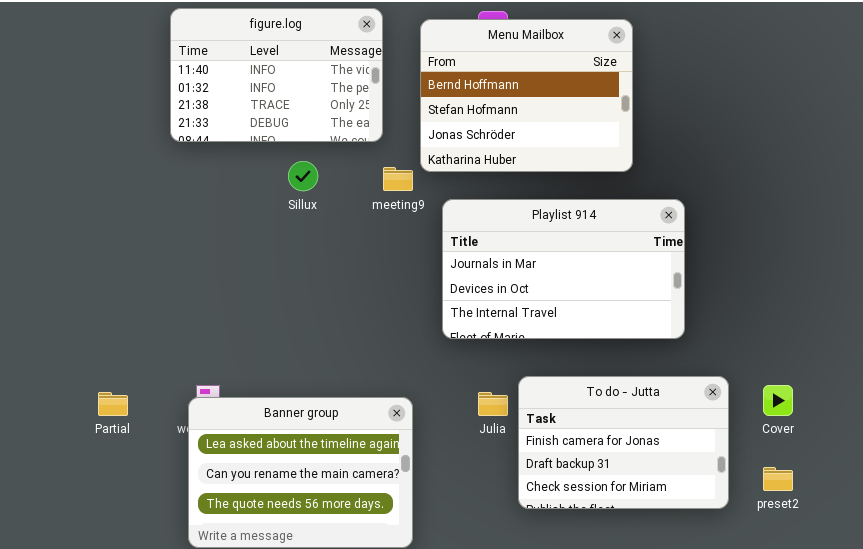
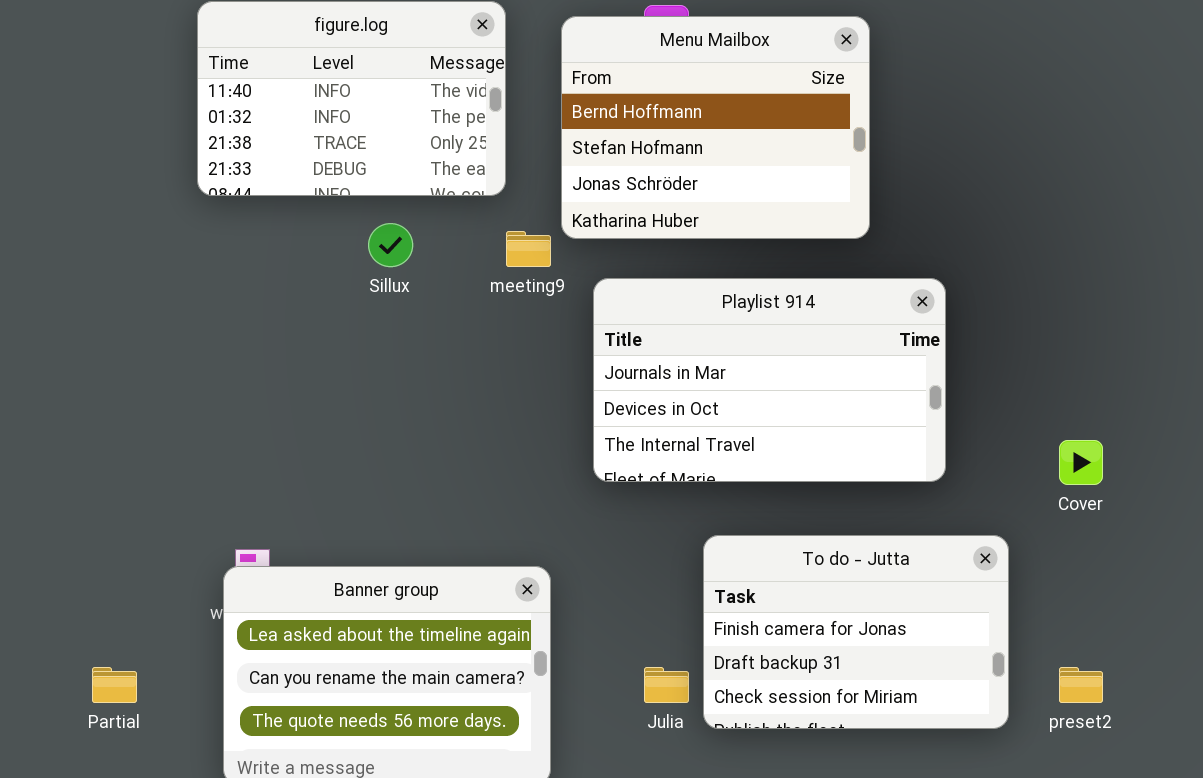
Cover: [763,385,793,416] -> [1059,440,1103,485], moved
Partial: [98,392,128,416] -> [92,667,137,703], moved
Julia: [478,392,508,416] -> [644,667,689,703], moved

